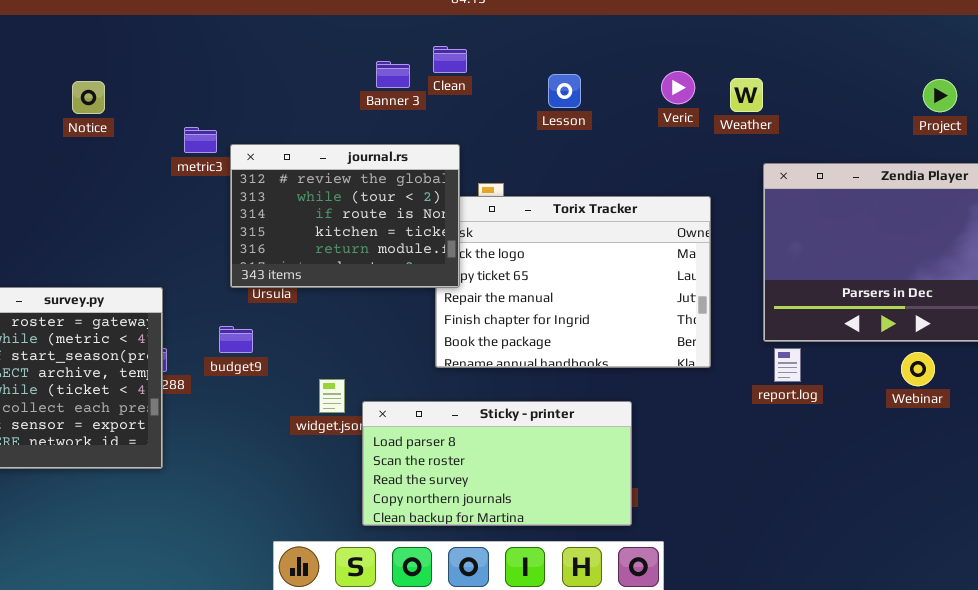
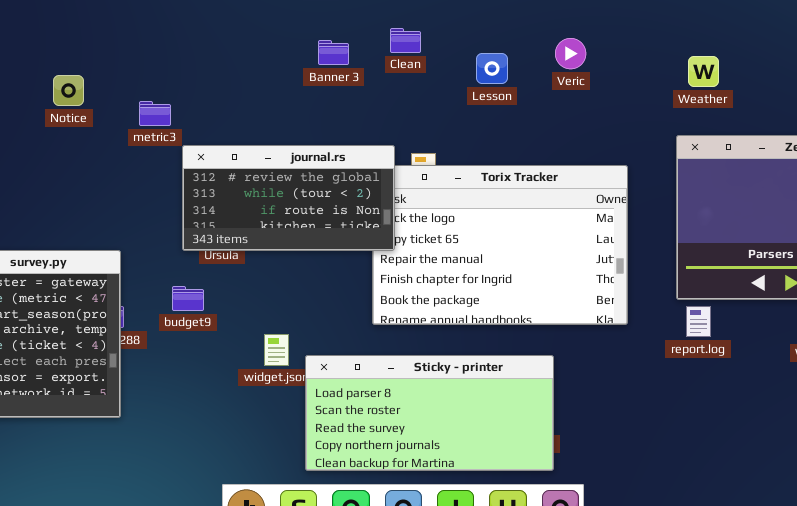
Clean: [433,46,467,73] -> [390,28,421,53], moved
Veric: [661,71,695,104] -> [555,38,586,69], moved
Weather: [730,78,763,112] -> [688,56,719,87], moved
Notice: [72,81,105,114] -> [53,75,84,106], moved
journal.rs: [230,144,460,288] -> [182,145,395,251], resized

